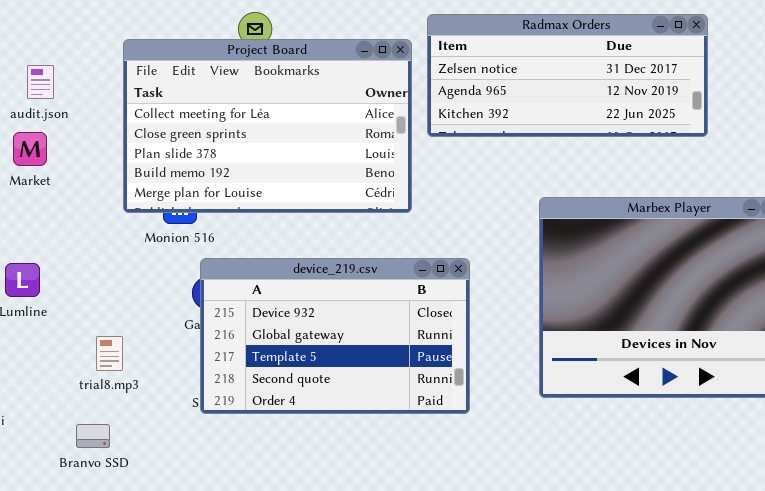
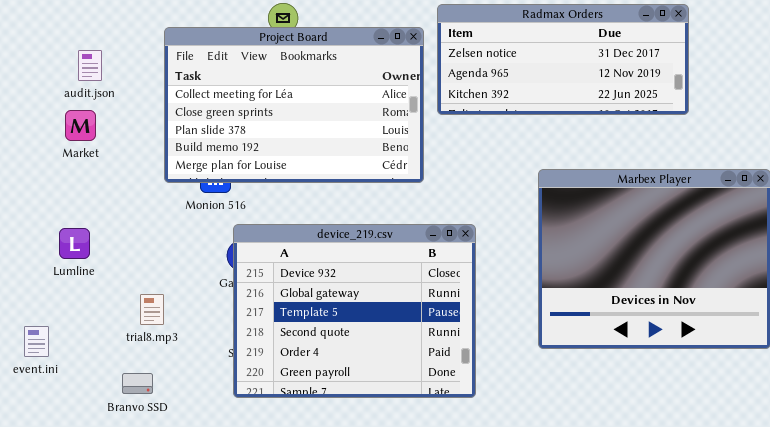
device_219.csv: [200,258,470,414] -> [233,224,476,398], resized

